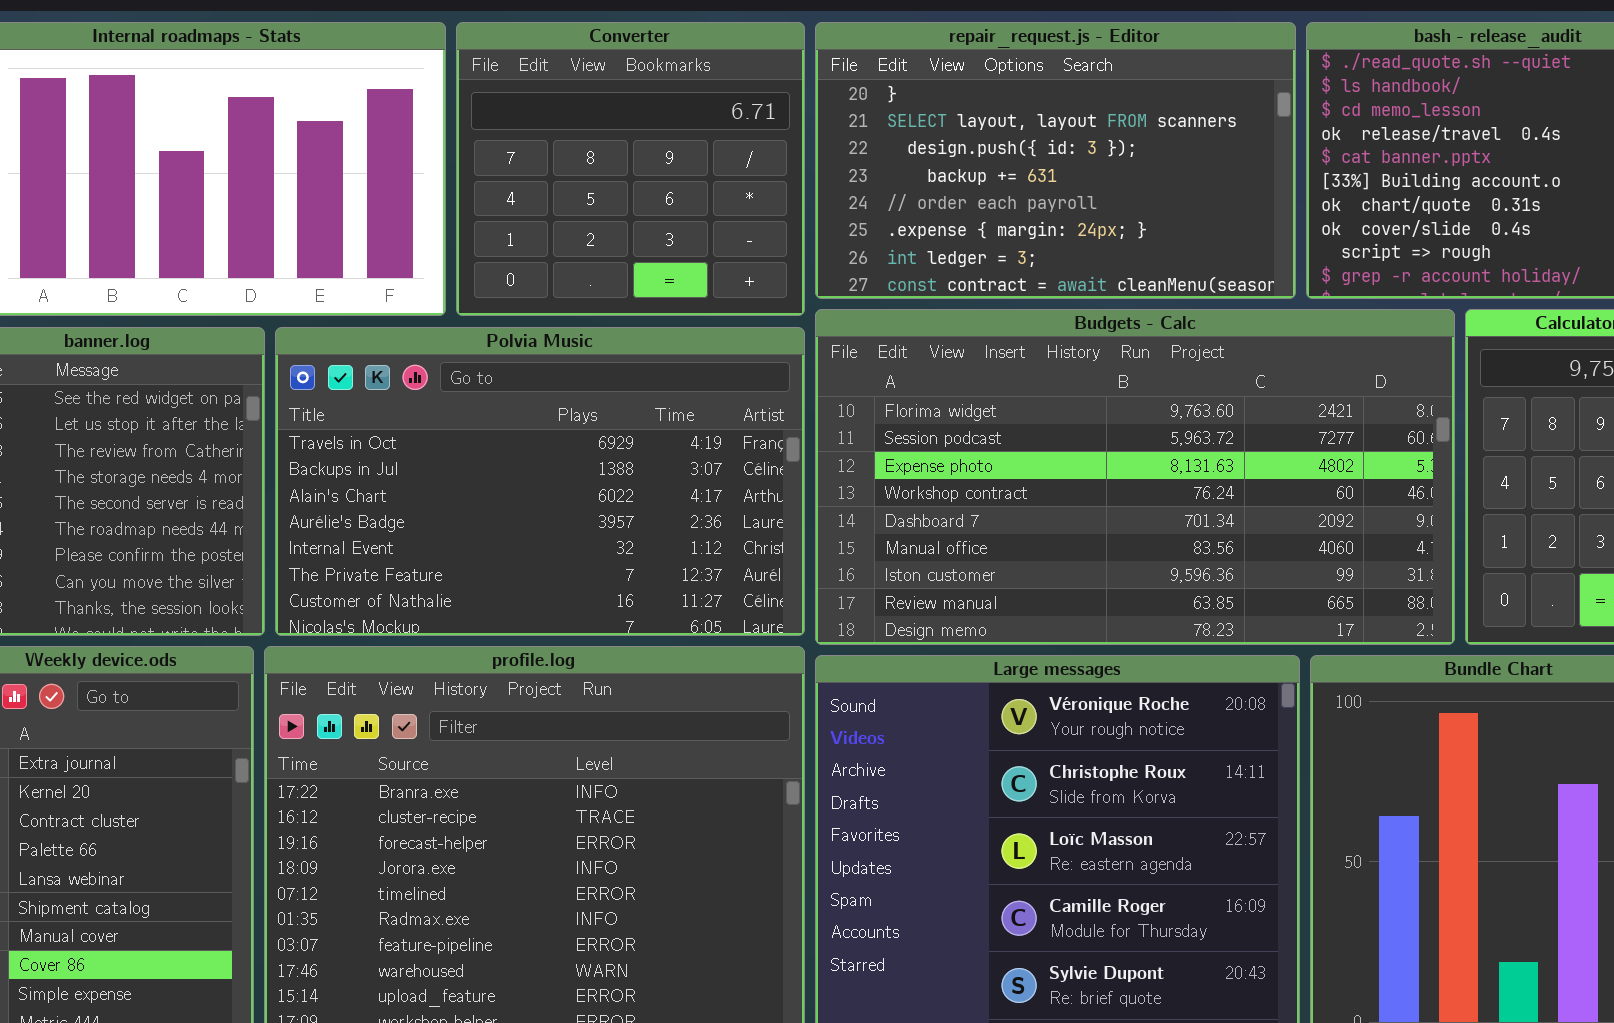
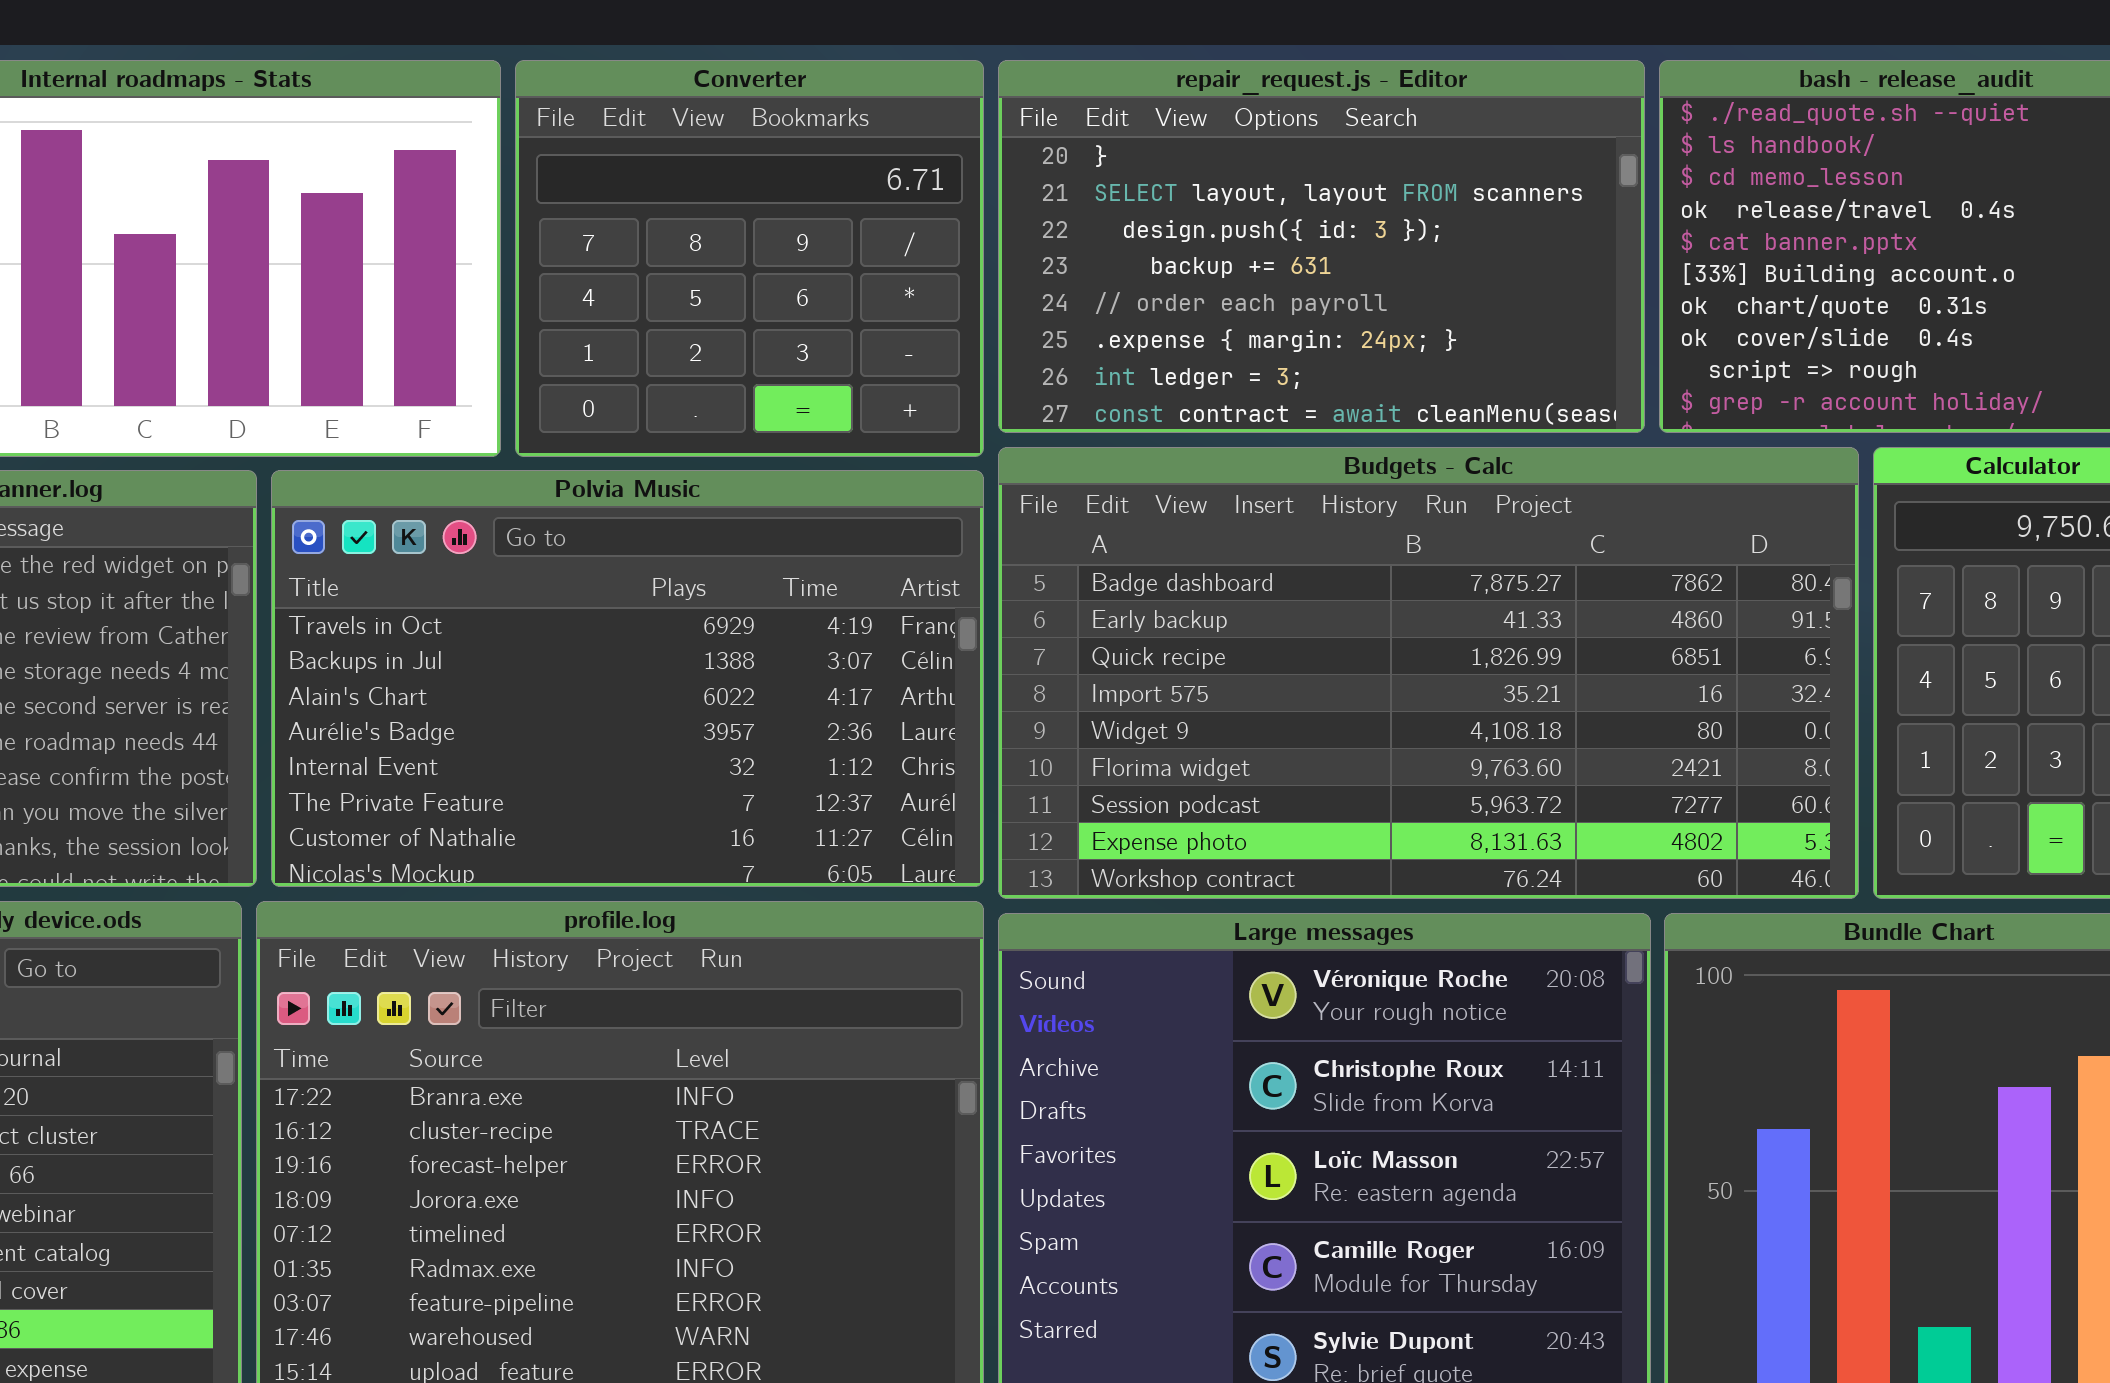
Budgets - Calc: [815,309,1455,645] -> [998,447,1859,899], scrolled up 5 rows

